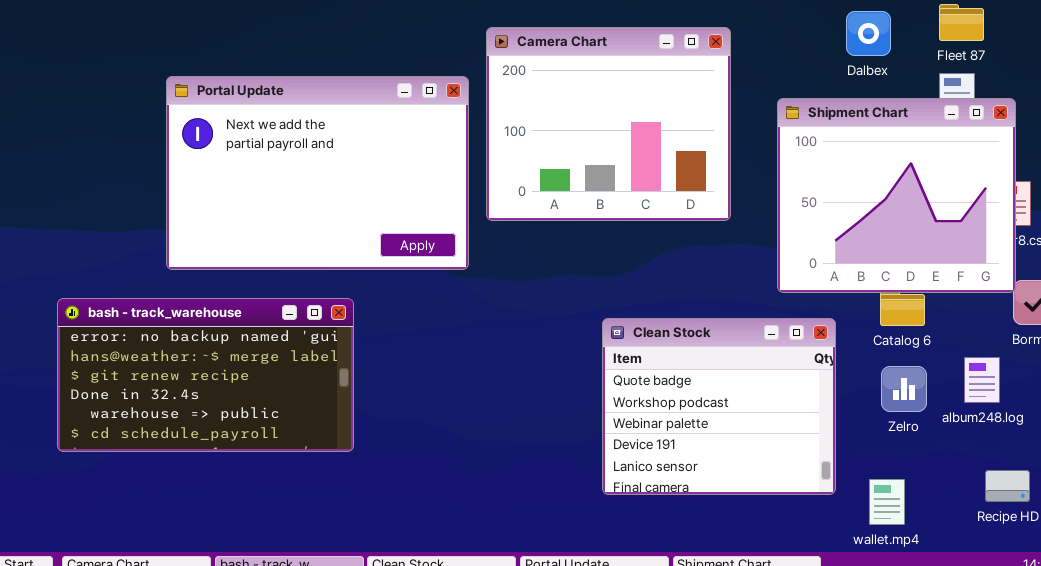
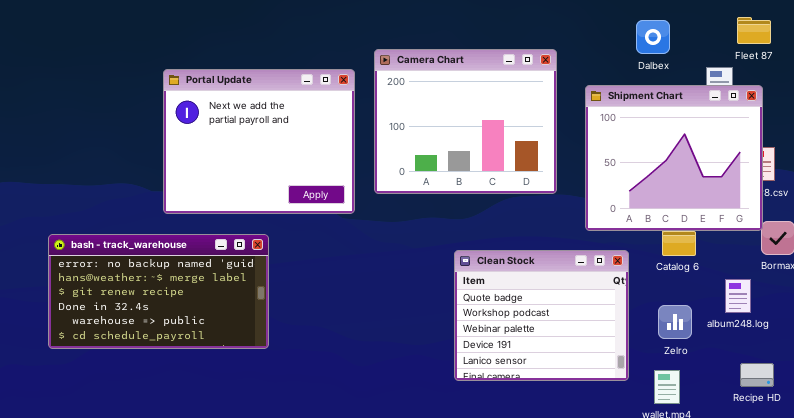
Fleet 87: [939,4,984,41] -> [737,17,771,44], moved
Camera Chart: [486,27,731,221] -> [374,49,557,194], moved
Portal Update: [166,76,469,270] -> [163,69,355,214], resized
Zelro: [881,366,927,412] -> [658,305,692,339], moved

